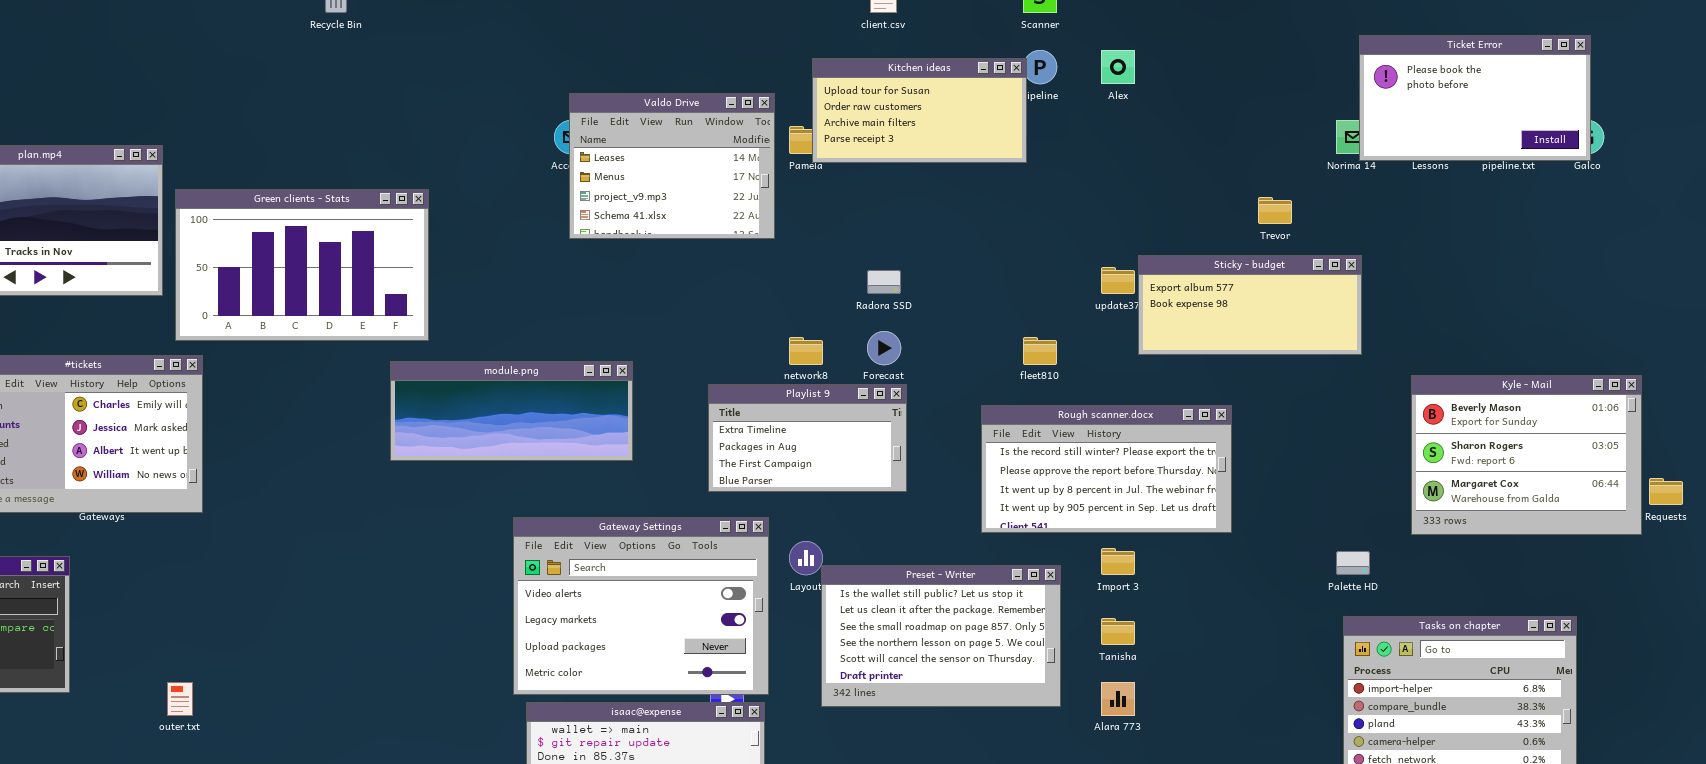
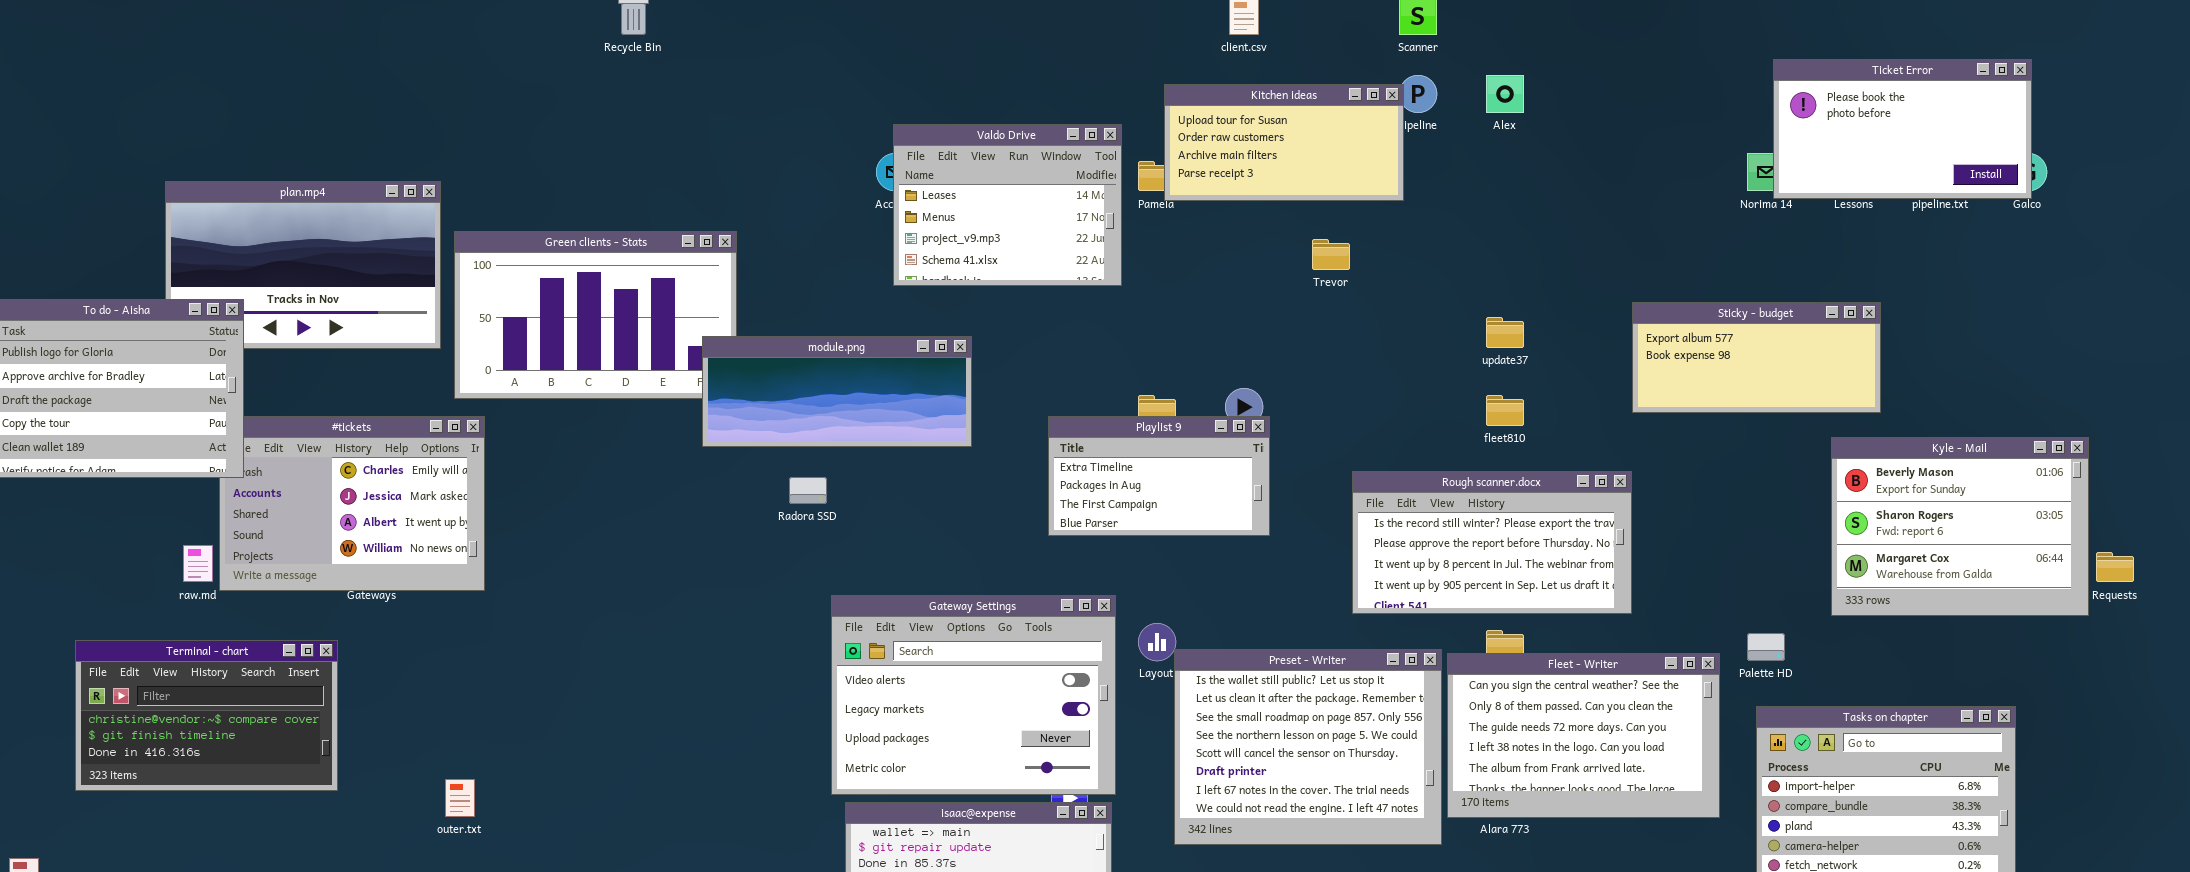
Trevor: [1258,197,1292,224] -> [1312,239,1350,270], moved
Sticky - budget: [1138,255,1362,355] -> [1632,302,1881,413], moved
Radora SSD: [867,270,901,294] -> [789,477,827,504], moved
fleet810: [1023,337,1057,365] -> [1486,395,1524,426], moved
module.png: [390,361,633,461] -> [702,336,972,447], moved
Playlist 9: [708,384,907,492] -> [1048,416,1270,536], moved
Preset - Writer: [821,565,1061,707] -> [1174,649,1442,845], resized
Fleet - Writer: none -> [1447,653,1720,818], opened

